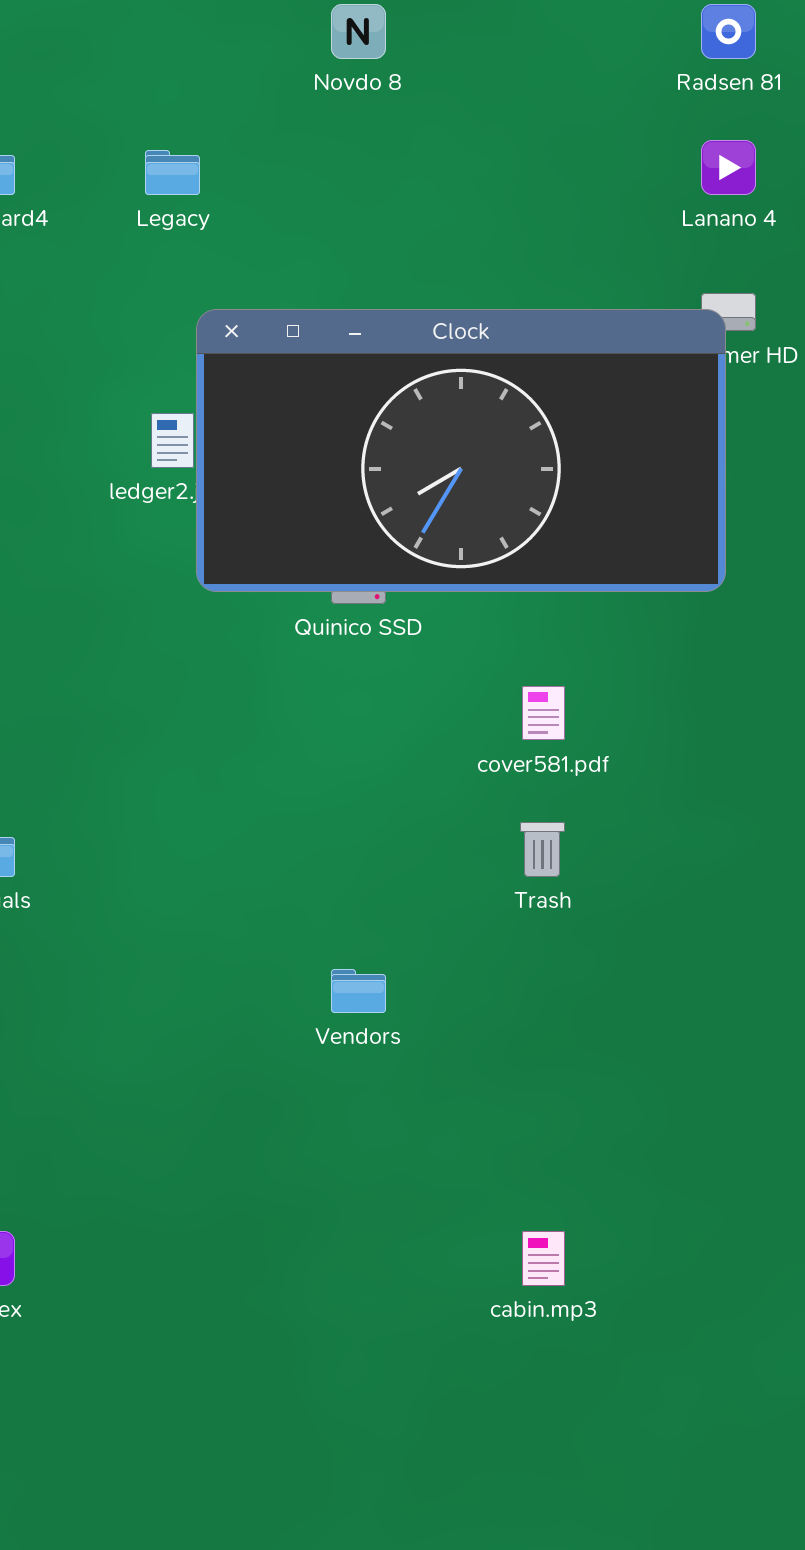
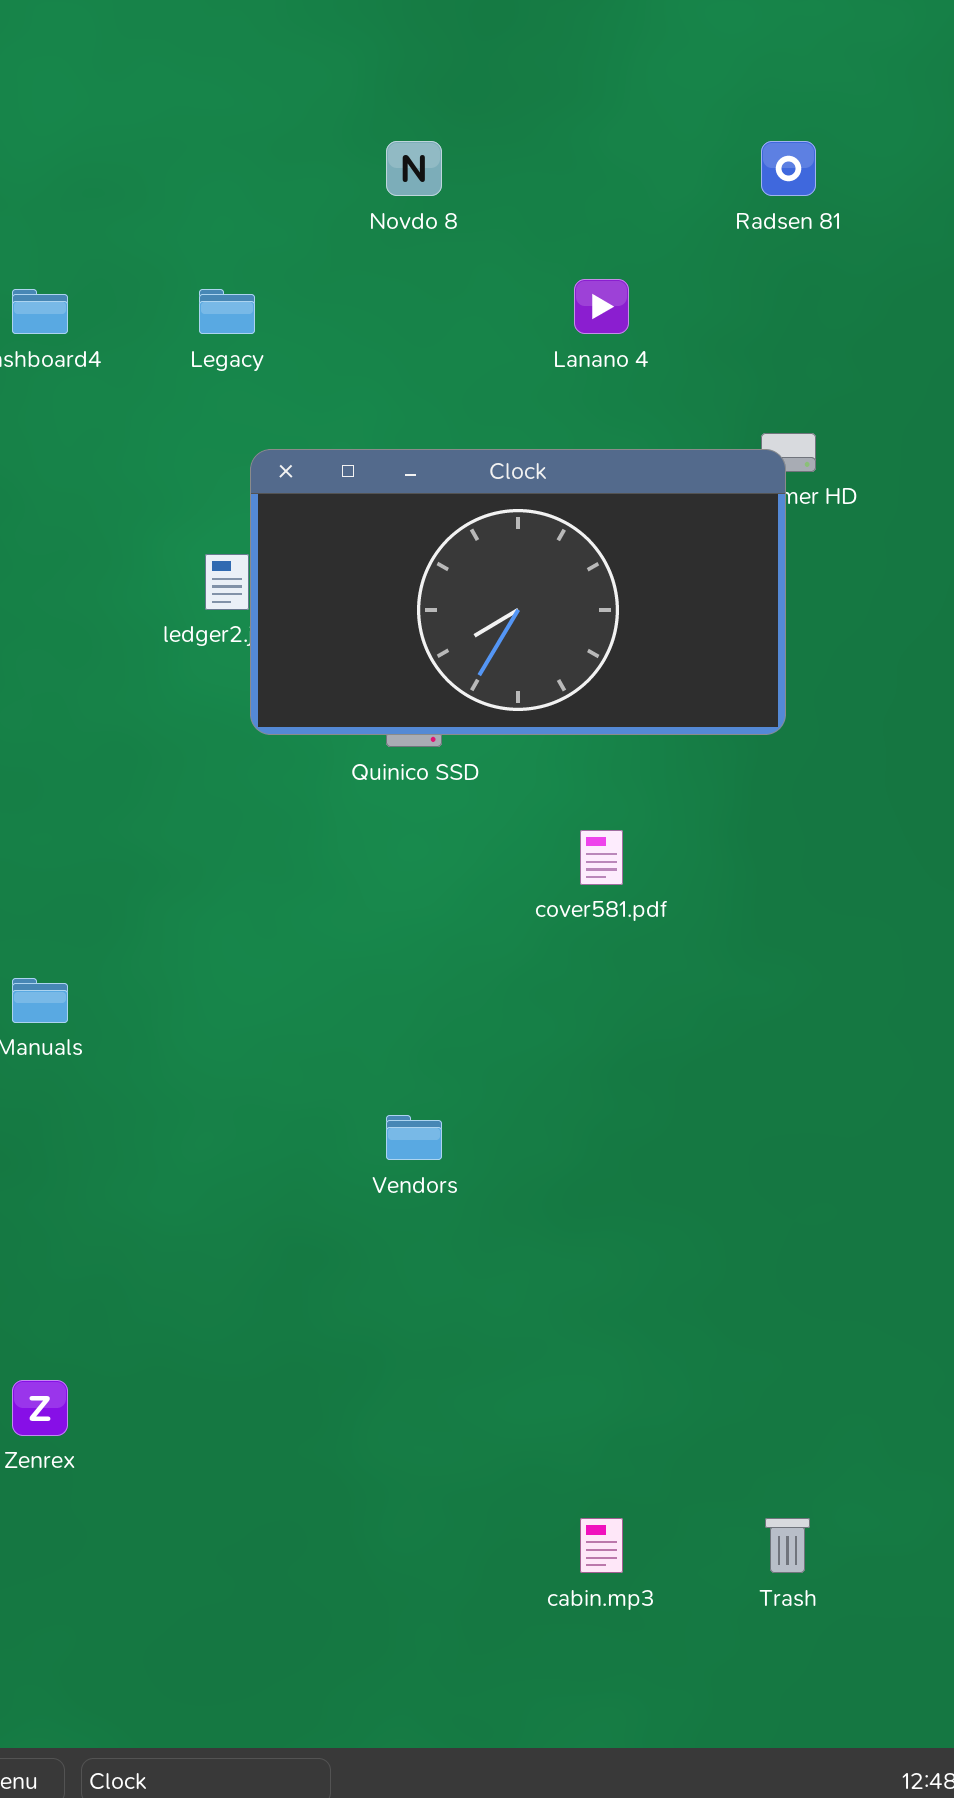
Lanano 4: [701,140,756,195] -> [574,279,629,334], moved
Trash: [520,822,565,877] -> [765,1518,810,1573], moved
cabin.mp3: [522,1231,565,1286] -> [580,1518,623,1573], moved

